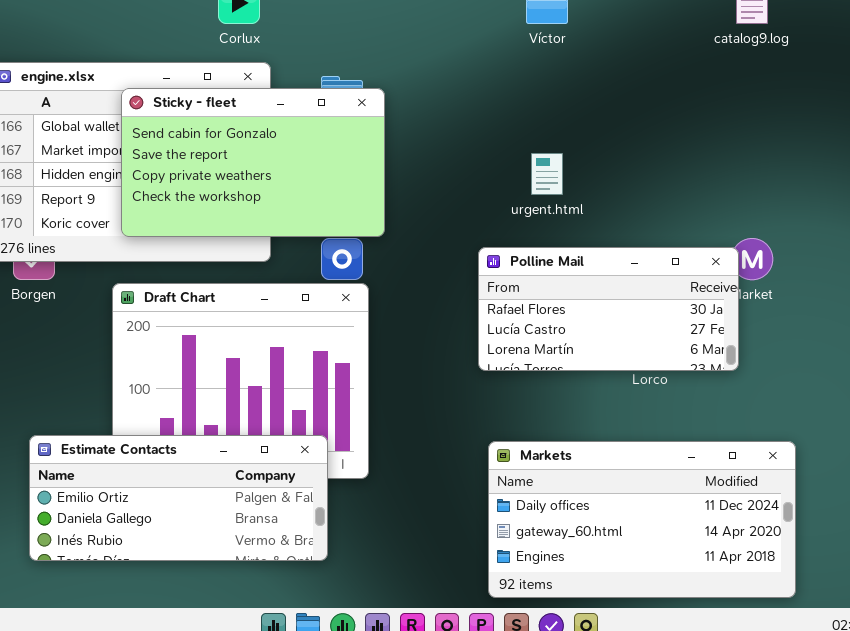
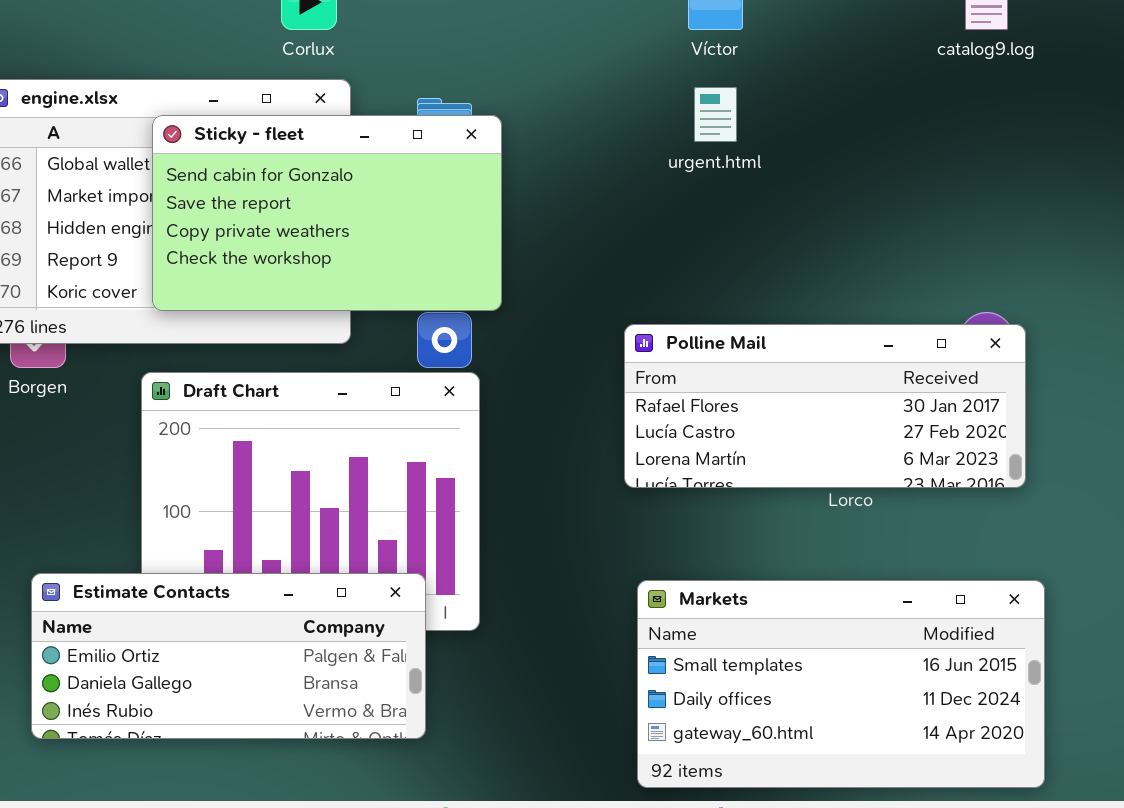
urgent.html: [531,153,563,195] -> [694,87,737,142], moved
Polline Mail: [478,247,739,371] -> [624,324,1026,488], resized
Markets: [488,441,796,598] -> [637,580,1045,788], scrolled up 1 row

